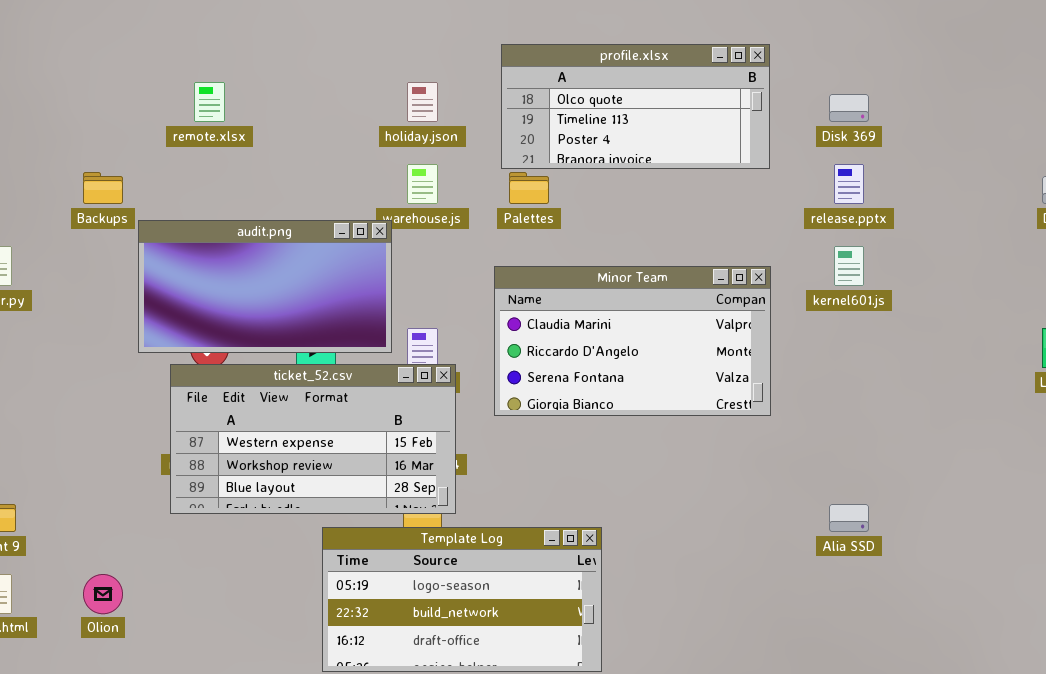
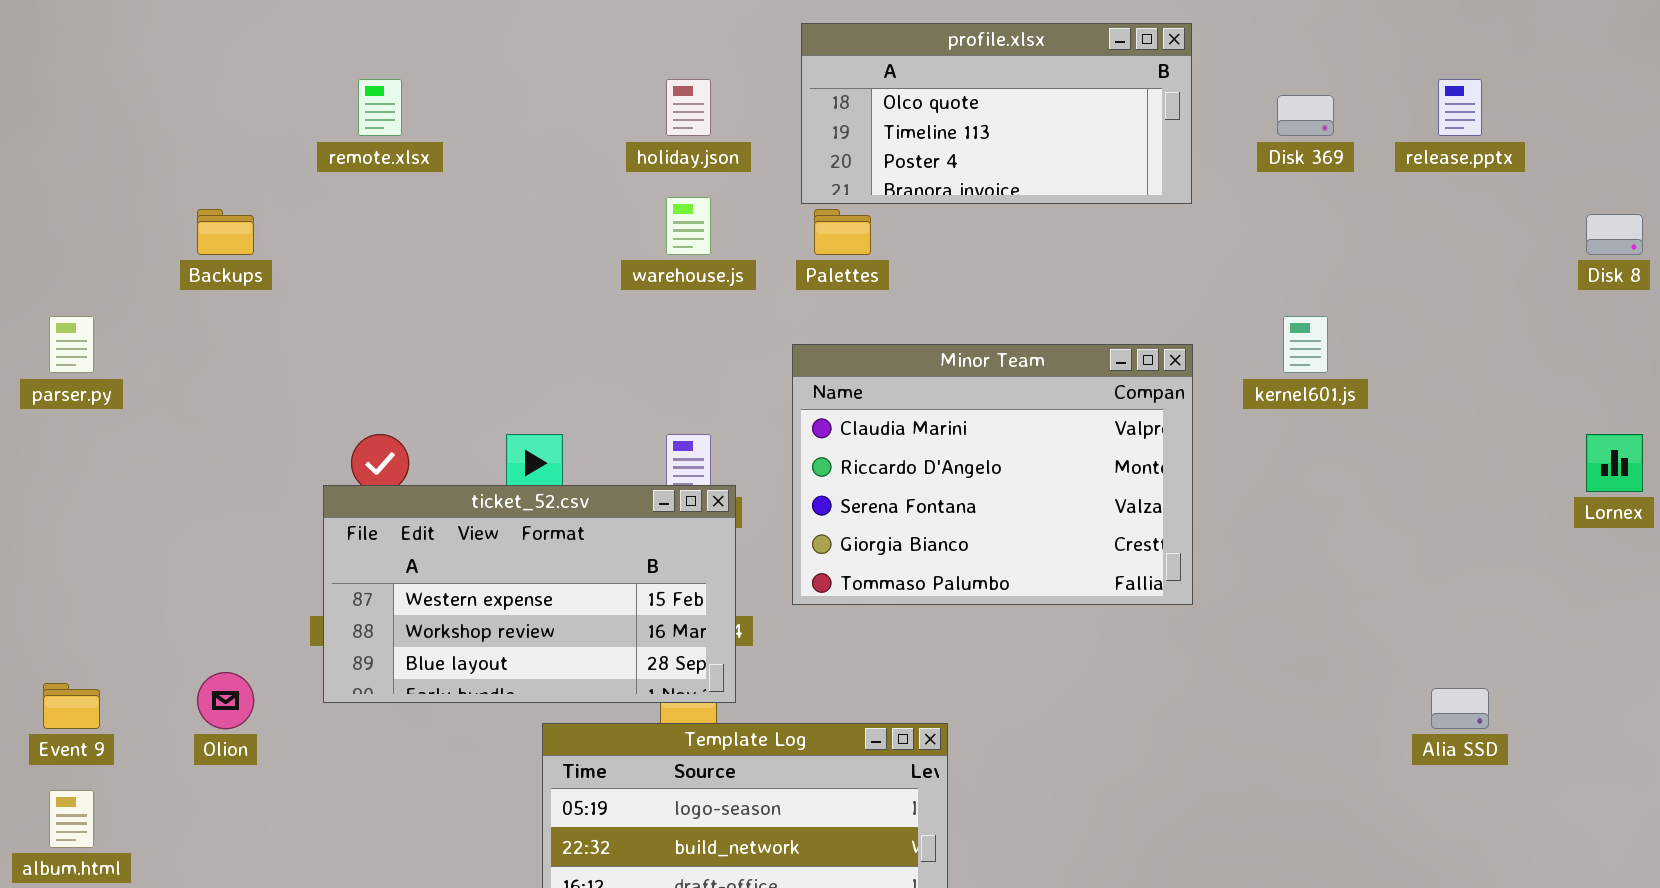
release.pptx: [834,164,864,204] -> [1438,79,1482,136], moved
audit.png: [138,220,392,353] -> none, closed
Minor Team: [494,266,771,416] -> [792,344,1193,605], resized
Alia SSD: [829,504,869,532] -> [1431,688,1489,729], moved
Olion: [83,574,123,614] -> [197,672,254,729], moved

